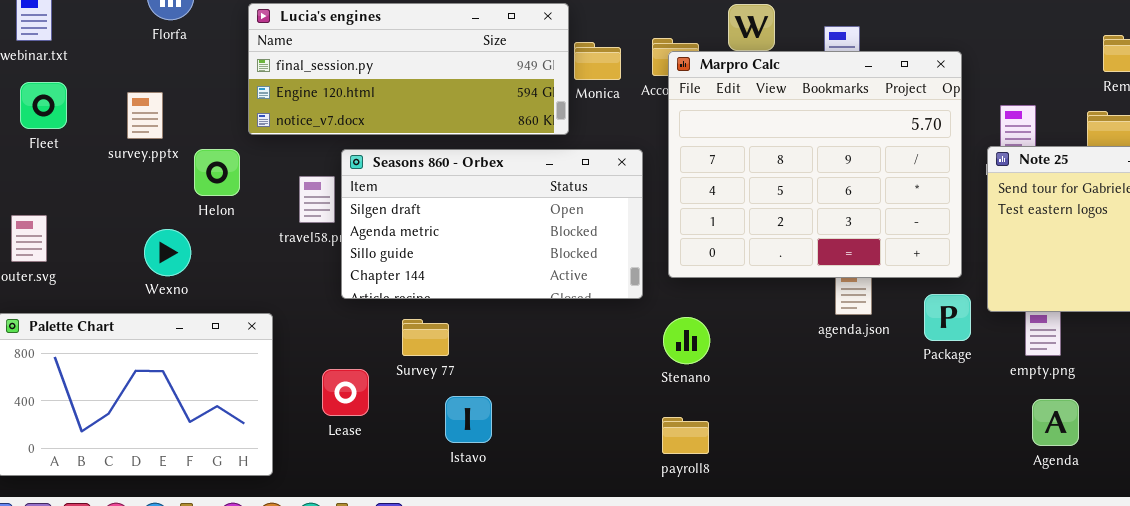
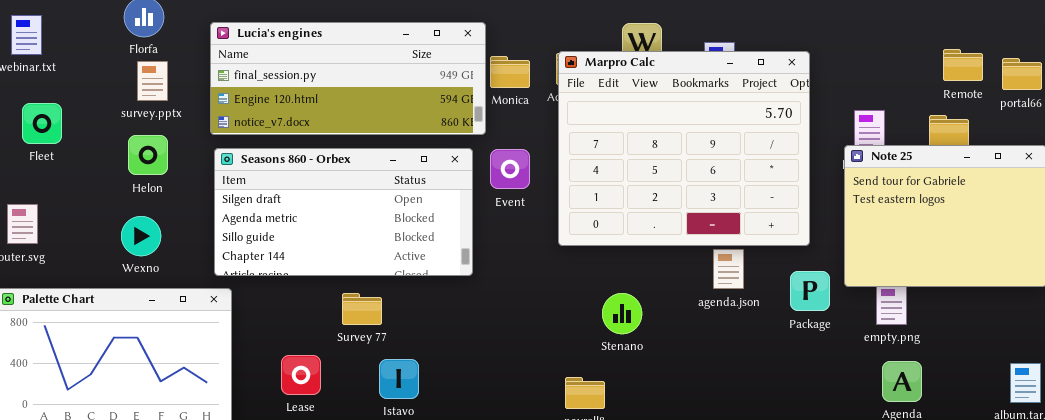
Marpro Calc: [668,51,962,278] -> [558,51,810,246], moved
Fleet: [20,82,67,129] -> [22,103,62,144], moved
survey.pptx: [127,92,163,139] -> [137,61,168,101], moved
Helon: [194,149,240,196] -> [128,135,168,175], moved
Seasons 860 - Orbex: [341,149,643,299] -> [214,148,473,276], moved
Stenano: [663,317,710,364] -> [602,293,642,334], moved
Lease: [322,369,369,416] -> [281,355,321,395], moved

